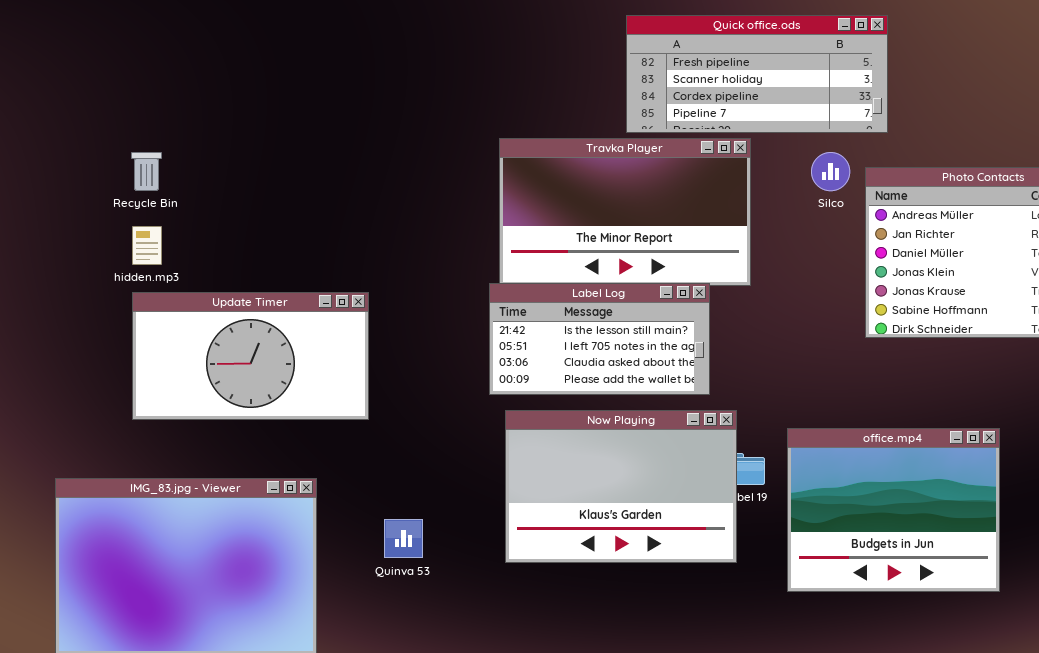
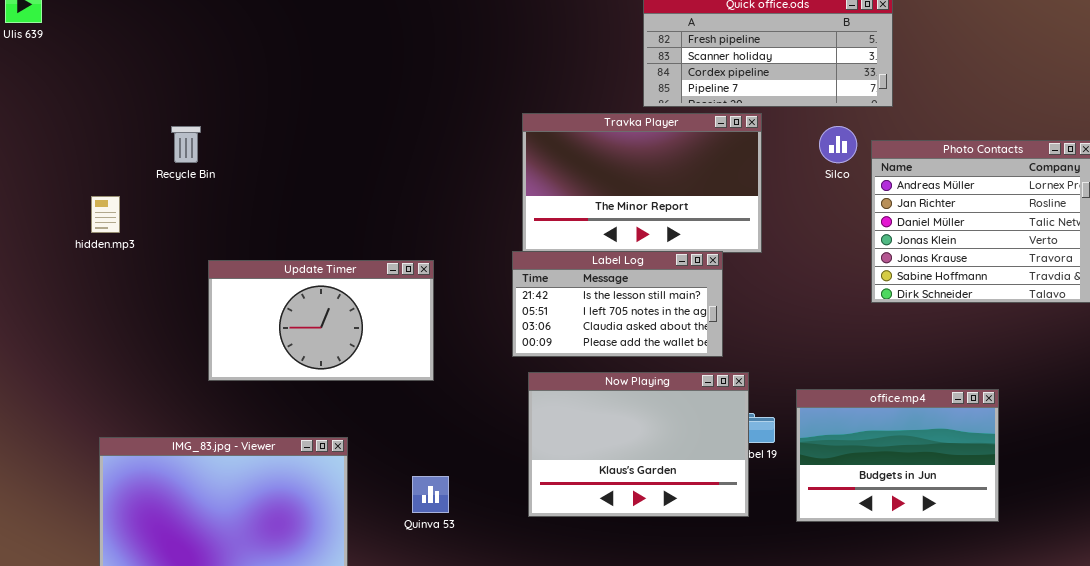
hidden.mp3: [132,226,162,265] -> [91,196,120,233], moved
Update Timer: [132,292,369,420] -> [208,260,434,381], moved
office.mp4: [787,428,1000,592] -> [796,389,999,522], resized

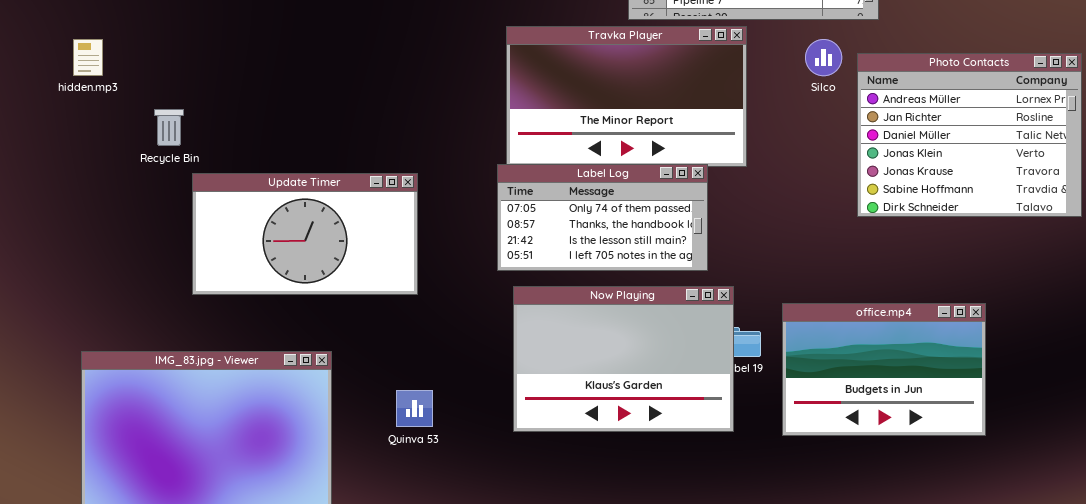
Recycle Bin: [171,126,201,163] -> [154,109,184,146], moved
hidden.mp3: [91,196,120,233] -> [73,39,103,76], moved
Label Log: [512,251,723,357] -> [497,164,708,271], scrolled up 2 rows

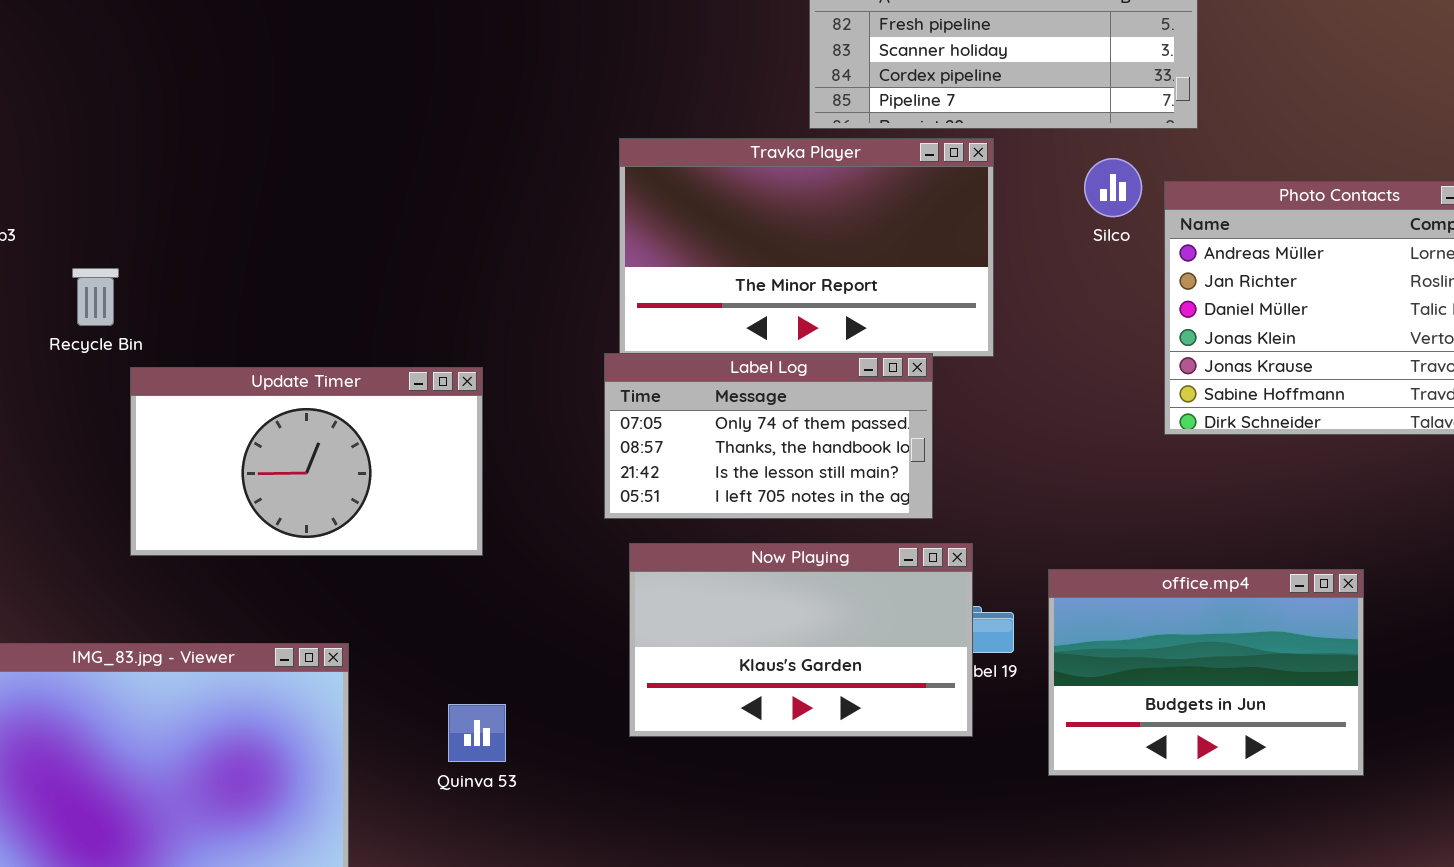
Now Playing: [513,286,734,432] -> [629,543,973,737], resized

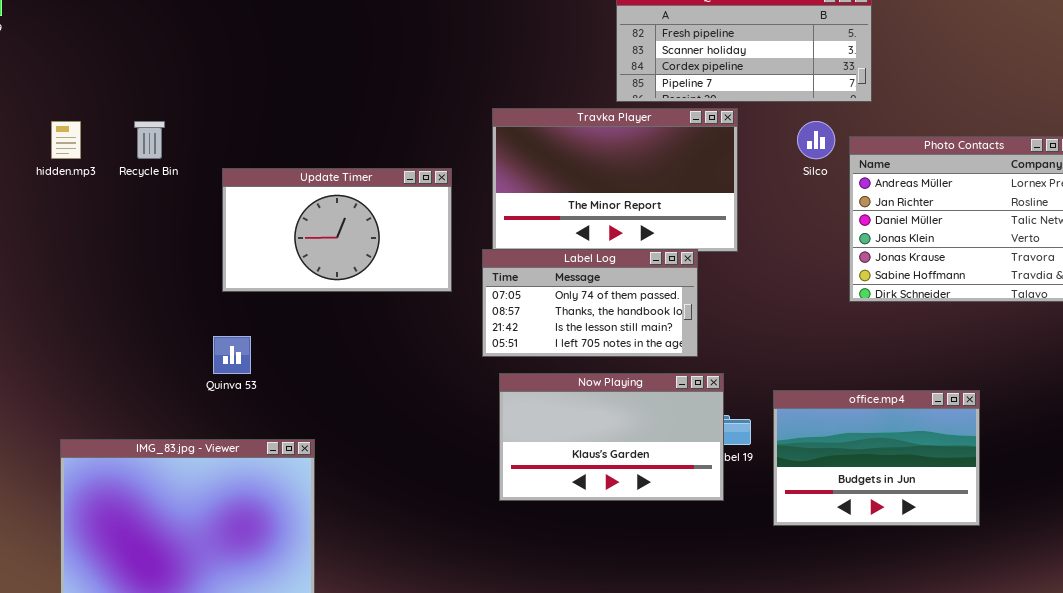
Recycle Bin: [72,268,119,326] -> [134,121,165,159], moved
Update Timer: [130,367,483,556] -> [222,168,452,292], moved
Quinva 53: [448,704,506,762] -> [213,336,251,374], moved

